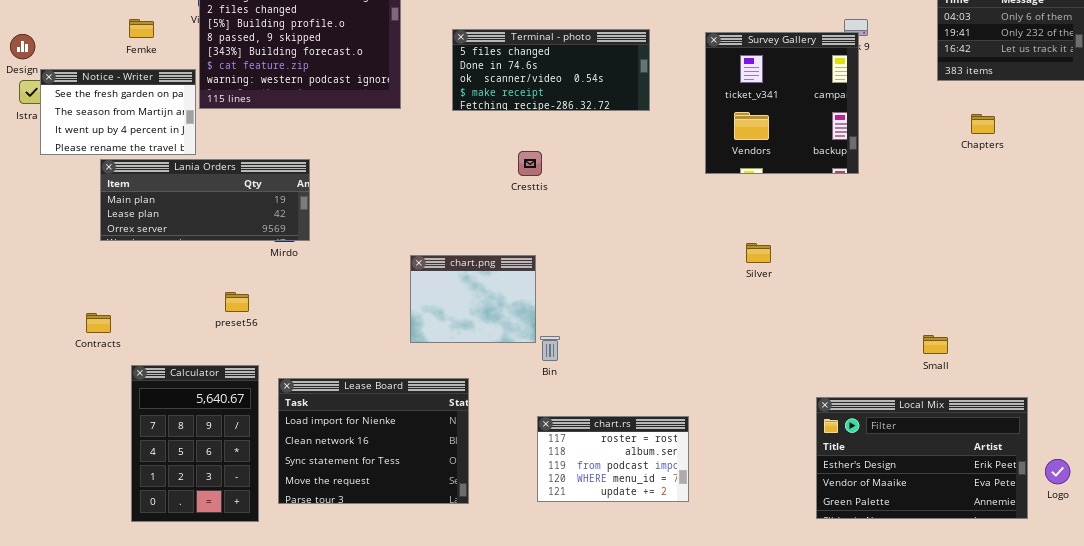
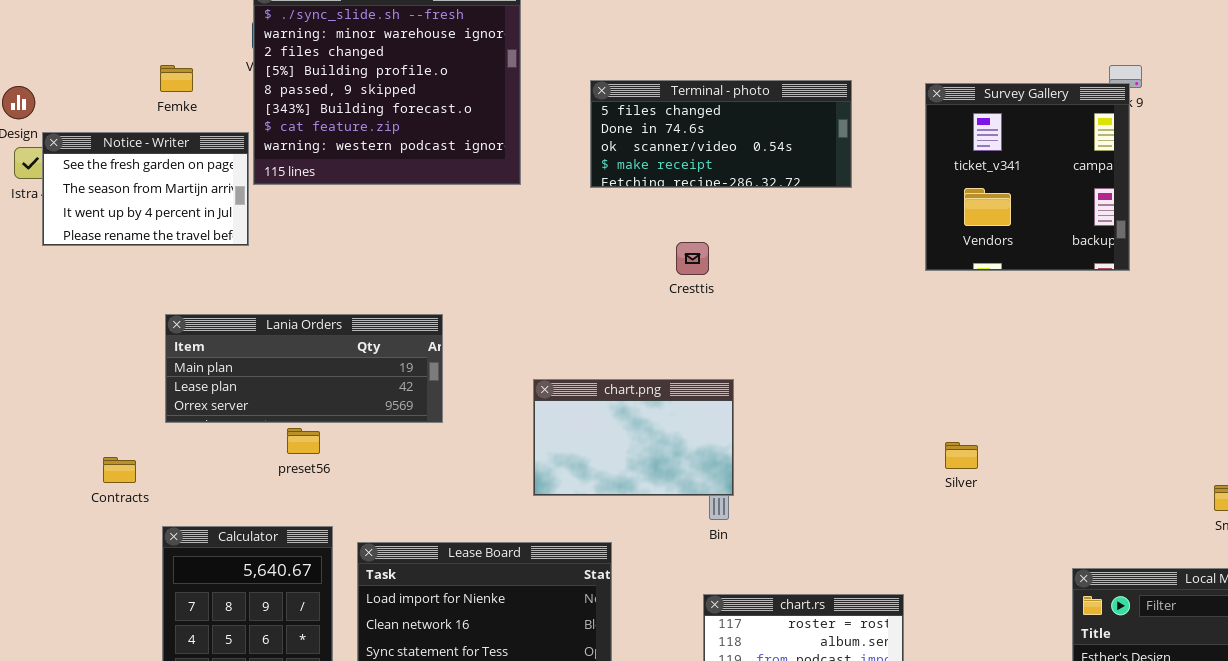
Lania Orders: [100,159,310,241] -> [165,314,443,423], moved
Silver: [746,243,771,263] -> [945,442,978,469], moved
chart.png: [410,255,536,343] -> [533,379,734,496], resized

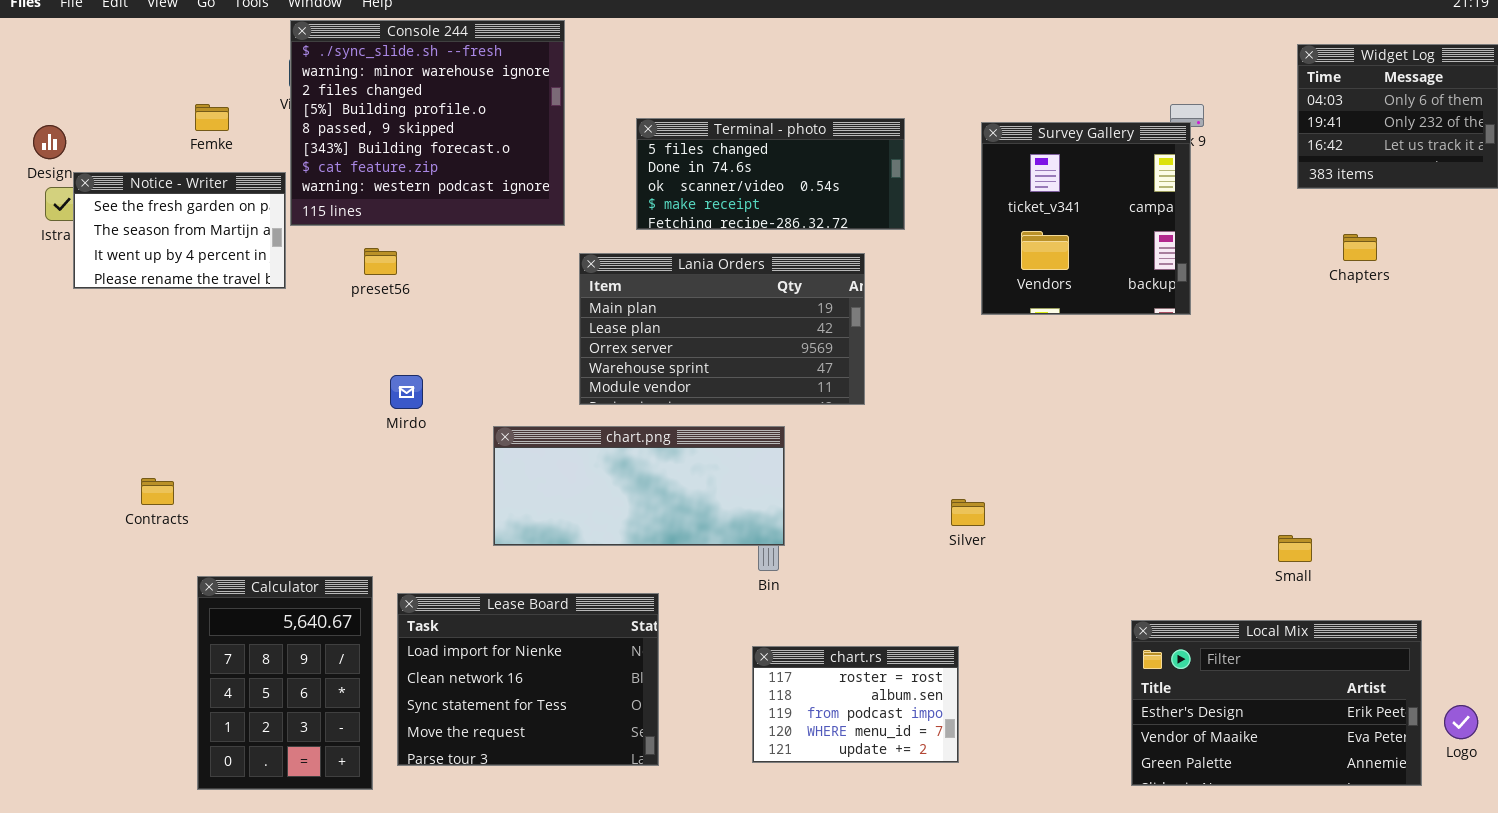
Lania Orders: [165,314,443,423] -> [579,253,865,405], moved, resized
chart.png: [533,379,734,496] -> [493,426,785,546], resized
preset56: [287,428,320,454] -> [364,248,397,275], moved
Silver: [945,442,978,469] -> [951,499,985,526], moved
Contracts: [103,457,136,483] -> [141,478,174,505], moved

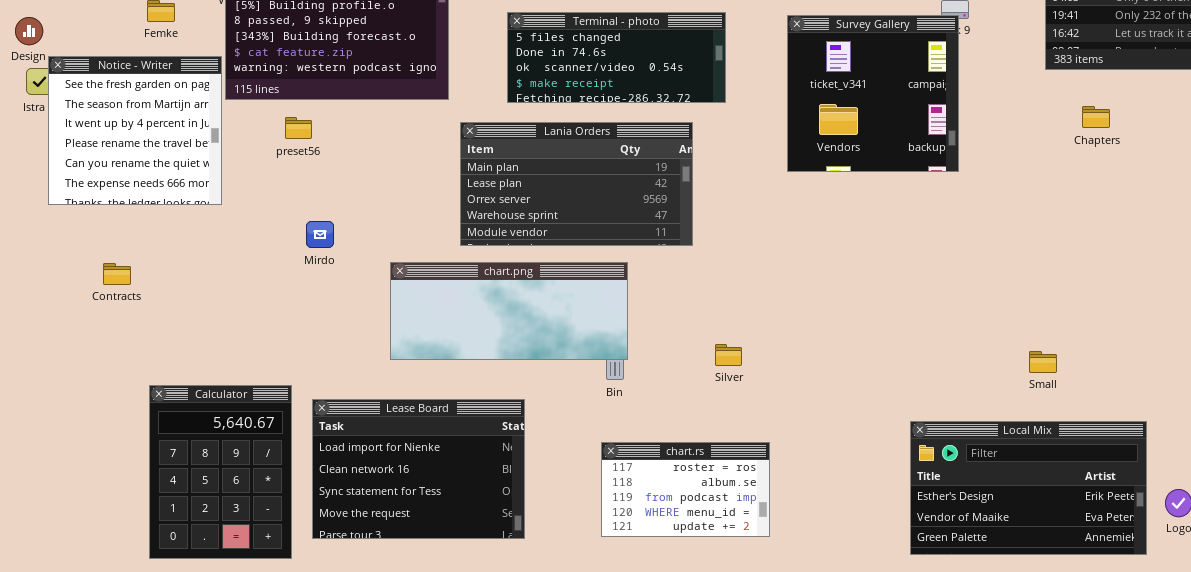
Notice - Writer: [73,172,286,289] -> [48,56,222,205], resized
Contracts: [141,478,174,505] -> [103,263,131,285], moved
Silver: [951,499,985,526] -> [715,344,742,366], moved

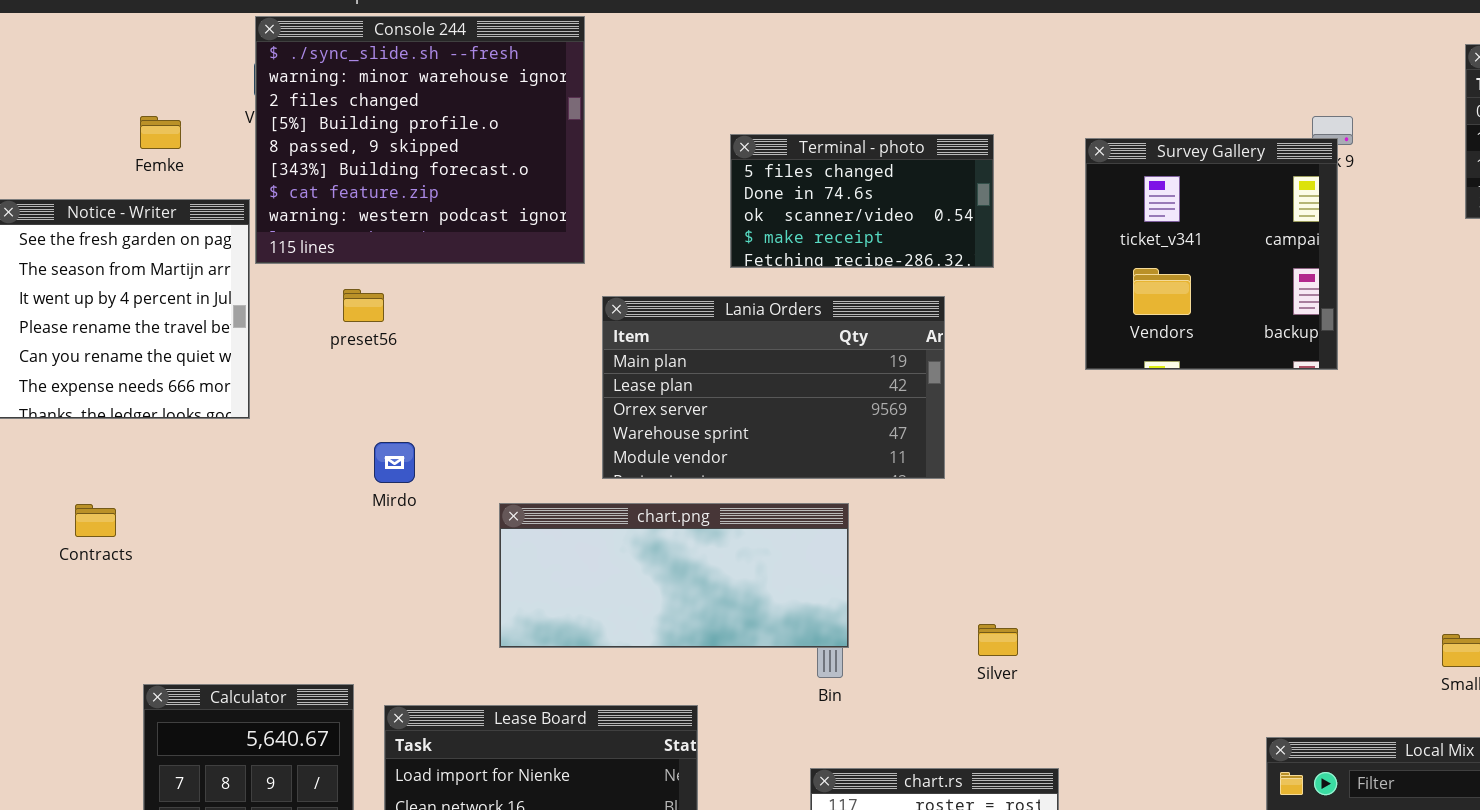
Terminal - photo: [507,12,726,103] -> [730,134,994,268], resized

